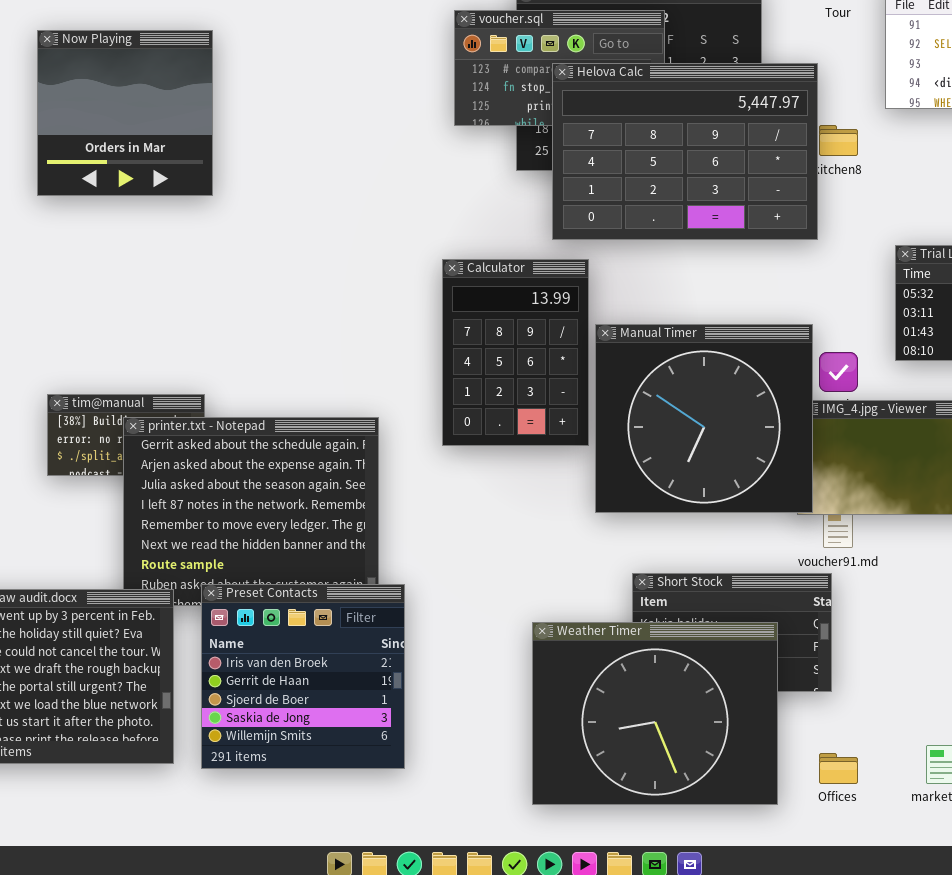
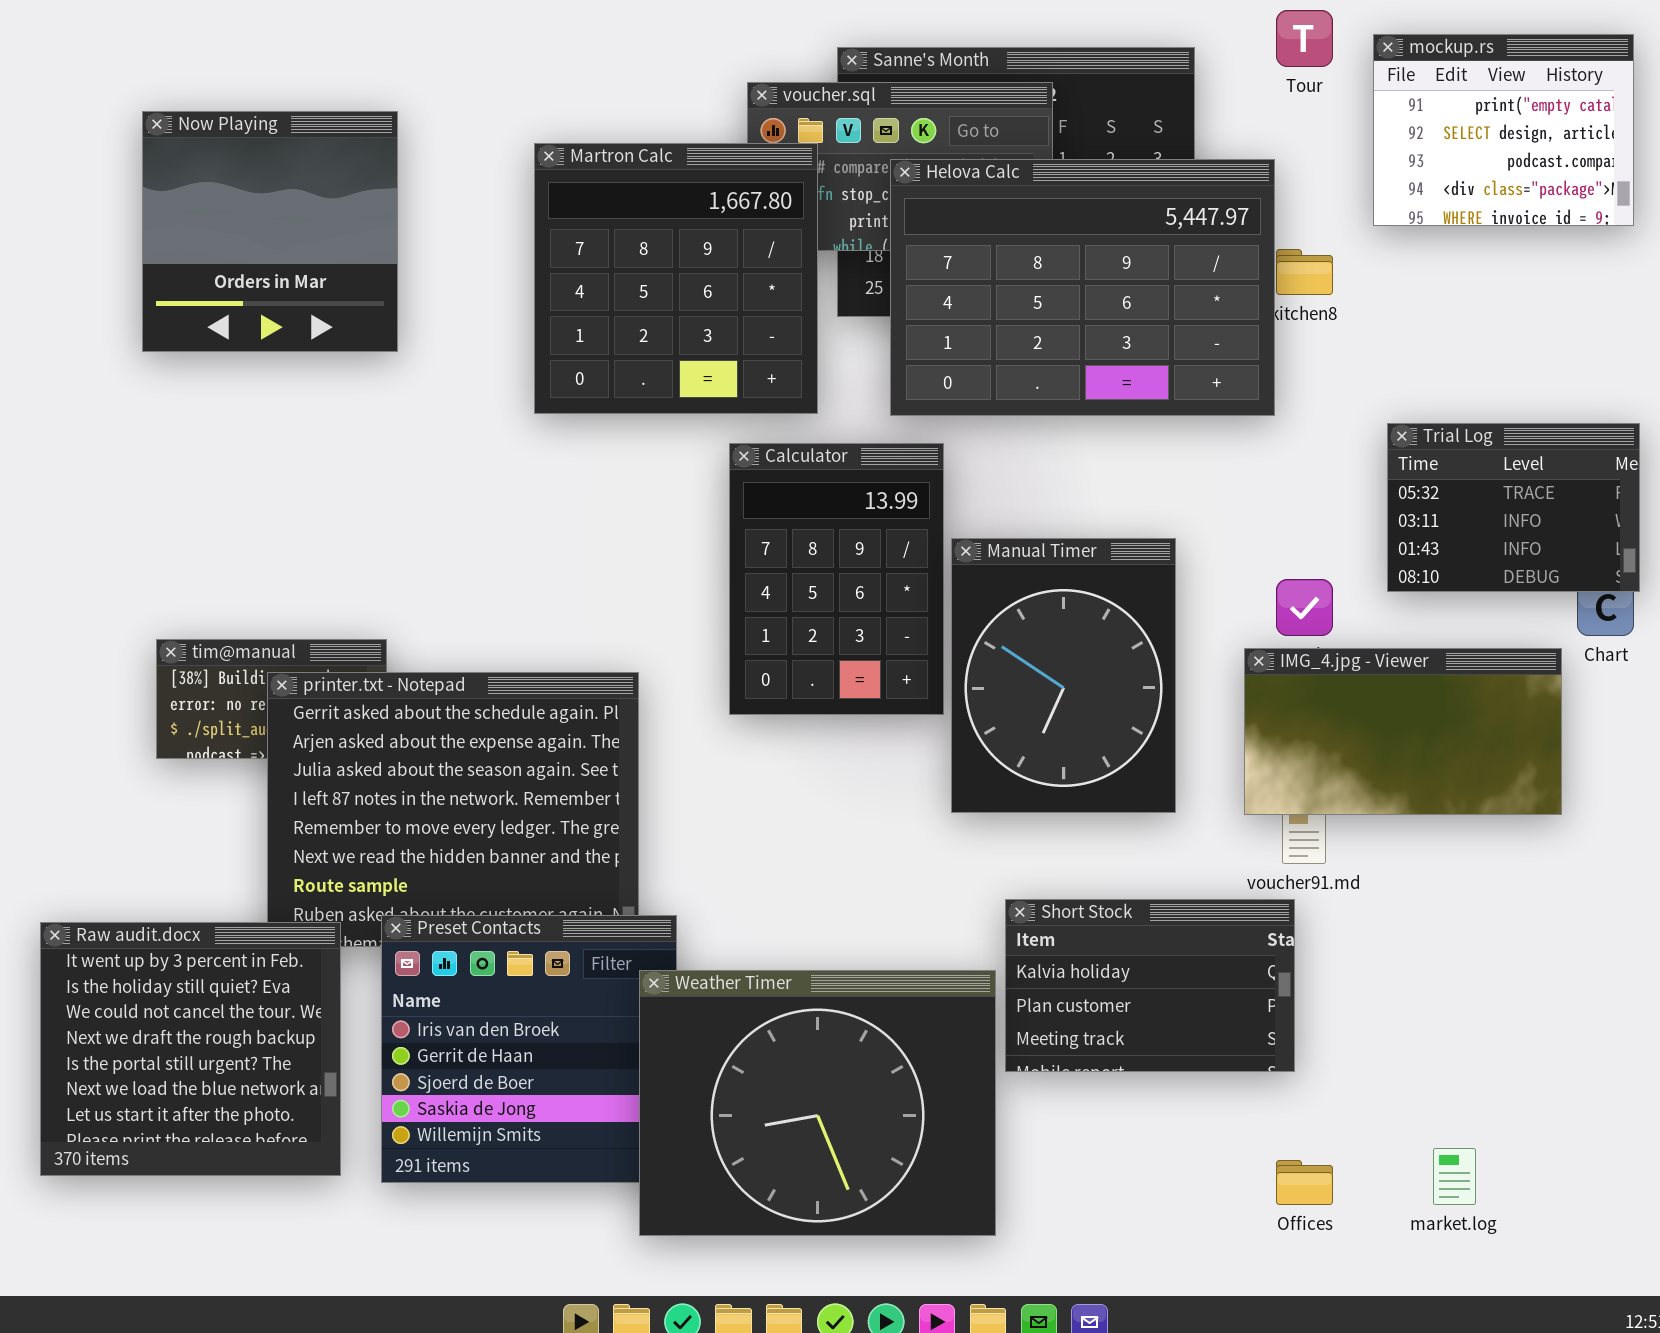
Martron Calc: none -> [534,143,818,414], opened
Manual Timer: [595,324,813,513] -> [951,538,1176,813], resized
Weather Timer: [532,622,778,805] -> [639,970,996,1236], moved

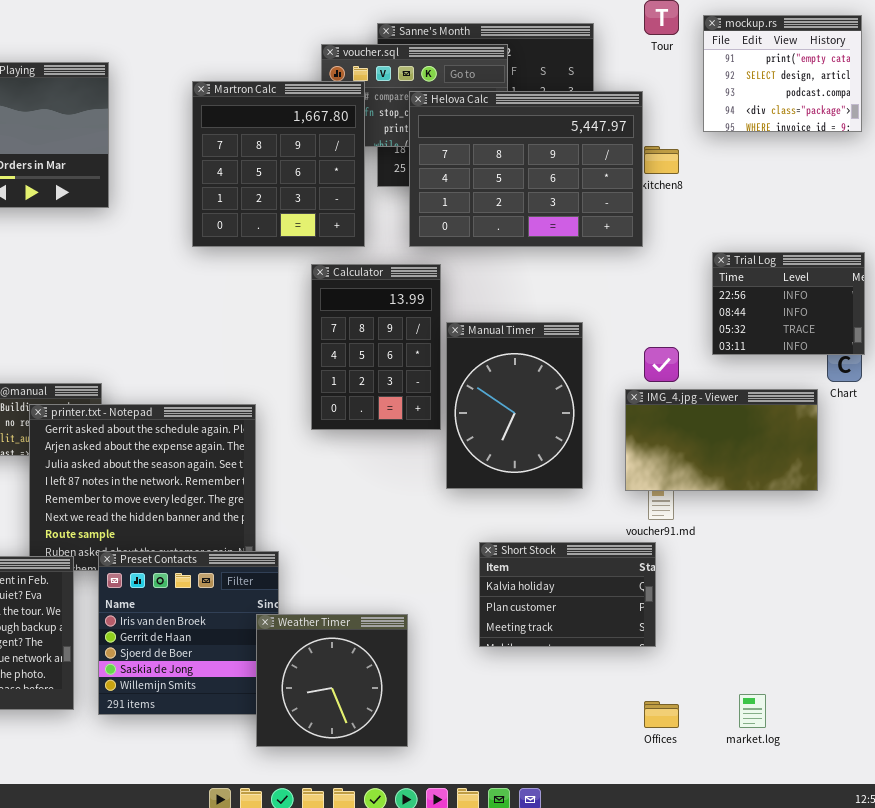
Trial Log: [1387,423,1640,592] -> [712,252,865,355], scrolled up 2 rows
Weather Timer: [639,970,996,1236] -> [256,614,408,747], resized

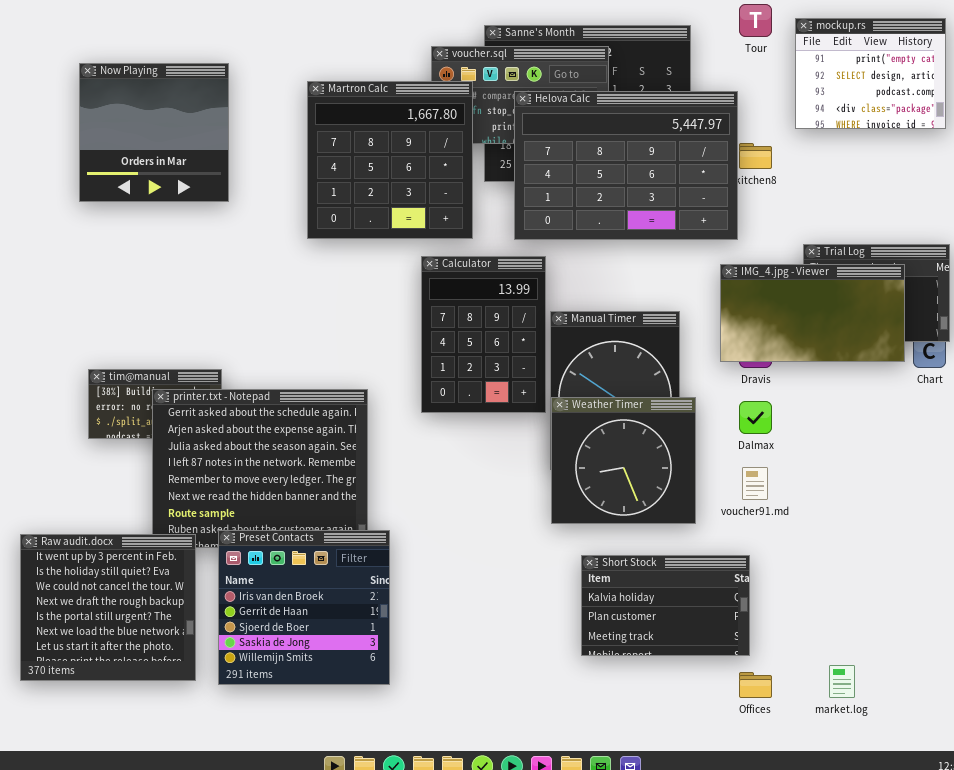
IMG_4.jpg - Viewer: [625,389,818,491] -> [720,264,905,362], moved
Short Stock: [479,542,656,647] -> [581,555,750,656], moved
Weather Timer: [256,614,408,747] -> [551,397,696,524], moved

